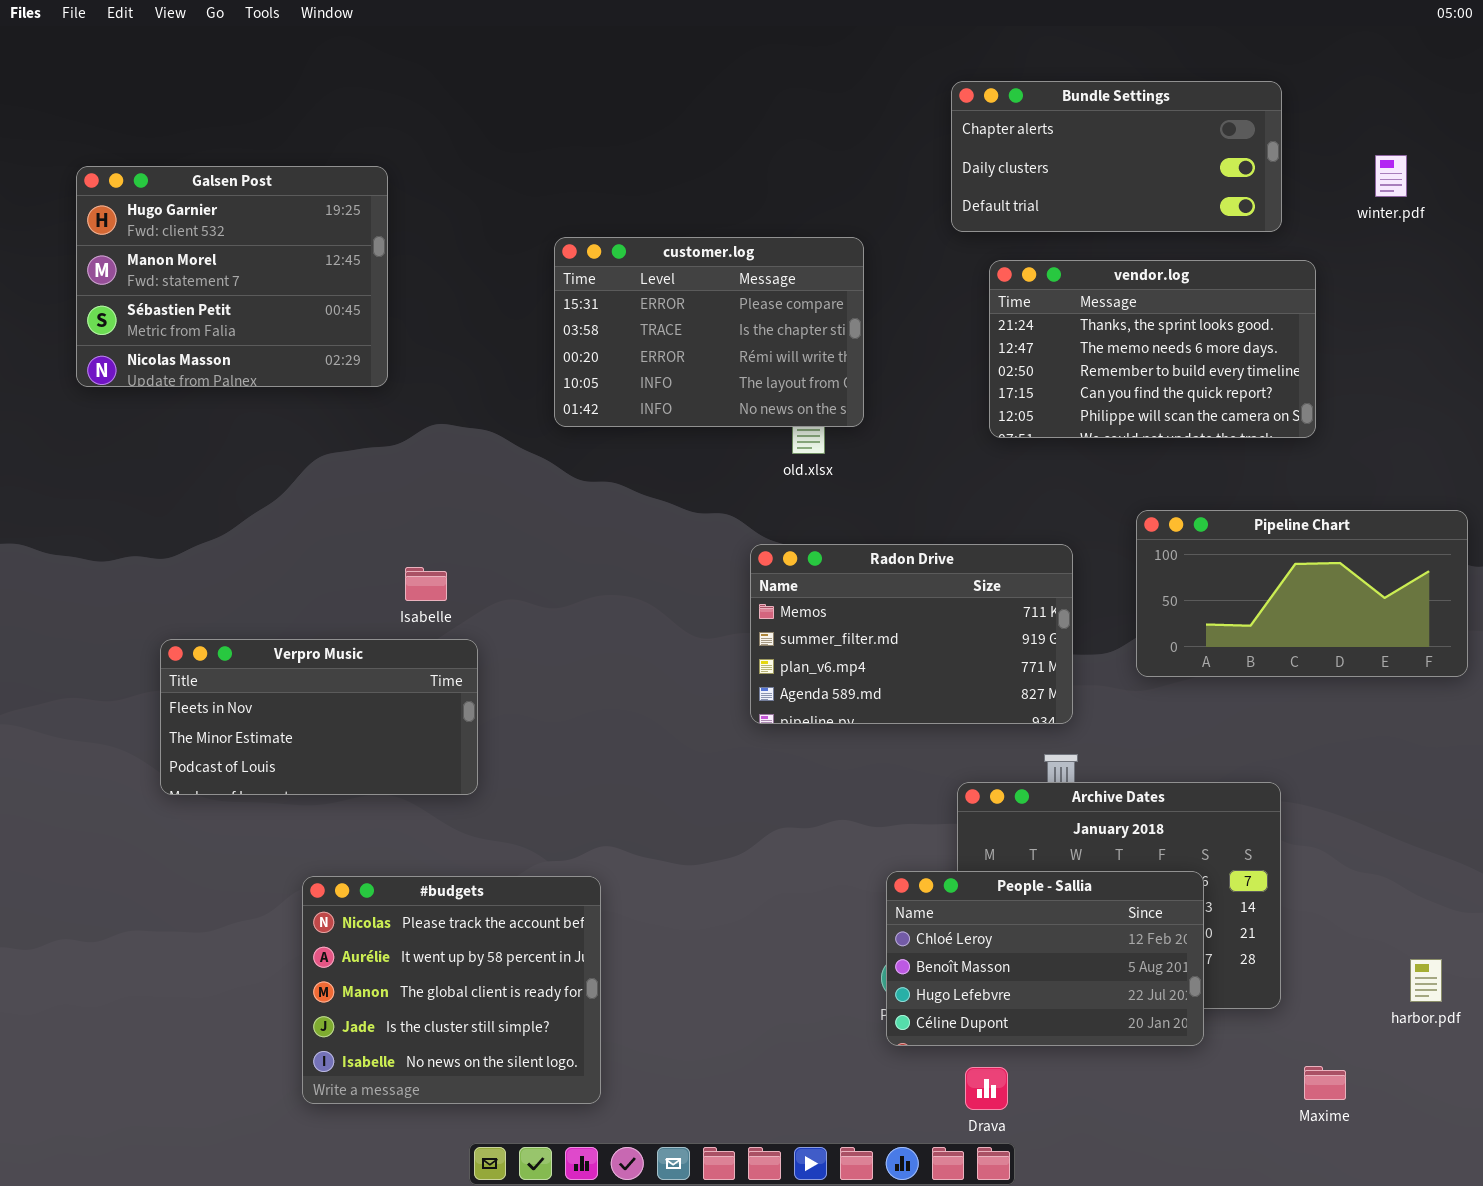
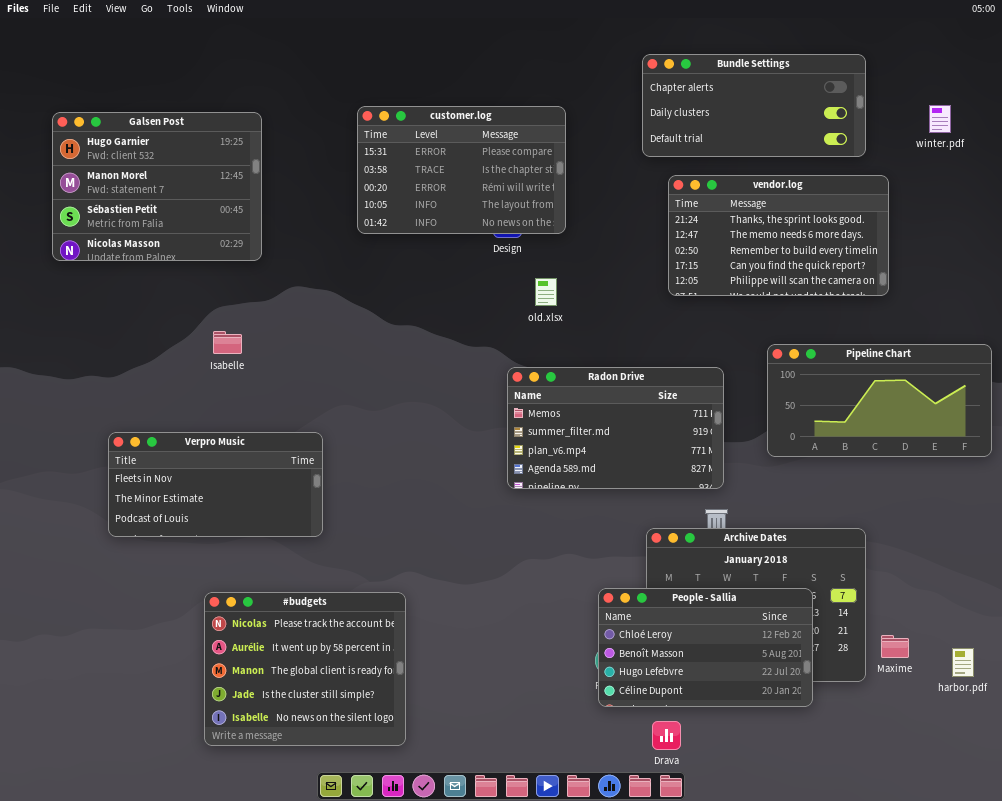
customer.log: [554,237,864,427] -> [357,106,566,234], moved
Isabelle: [405,567,447,601] -> [213,331,242,354], moved
Maxime: [1304,1066,1346,1100] -> [881,635,909,658], moved

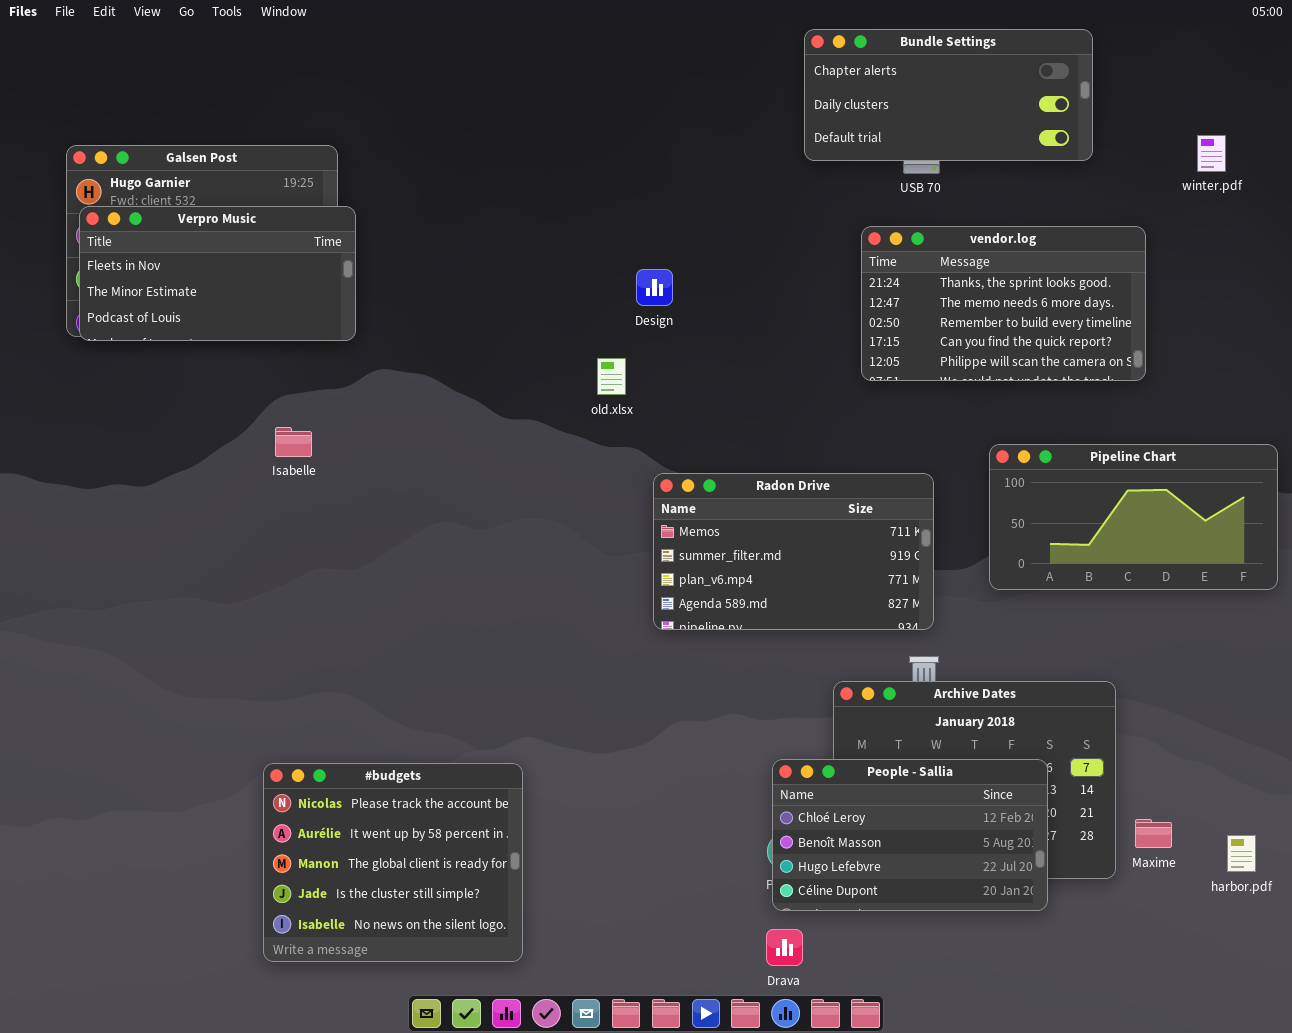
Bundle Settings: [642,54,866,157] -> [804,29,1093,161], moved
customer.log: [357,106,566,234] -> none, closed
old.xlsx: [535,278,557,306] -> [597,358,626,395], moved
Verpro Music: [108,432,323,537] -> [79,206,356,341], moved
Drava: [652,721,681,750] -> [766,929,803,966], moved

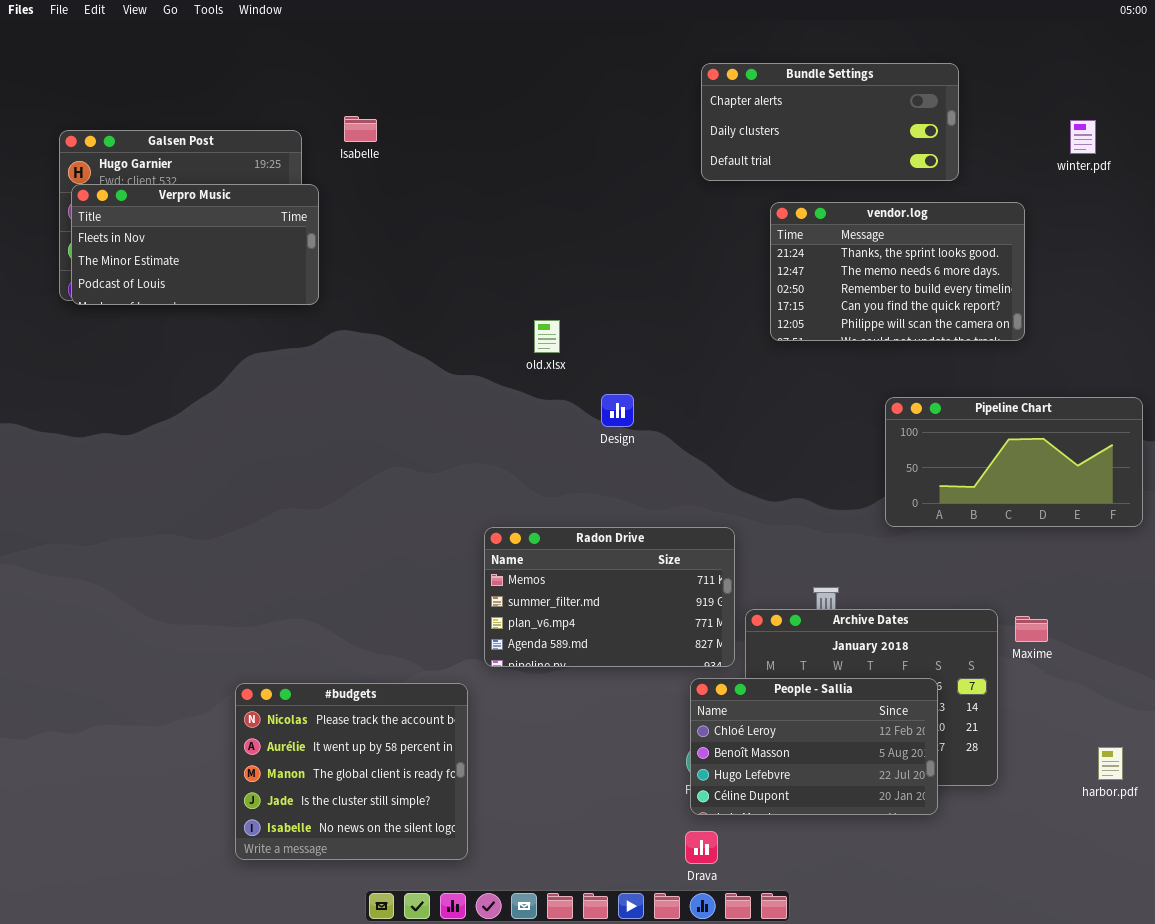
Bundle Settings: [804,29,1093,161] -> [701,63,959,181], moved
Design: [636,269,673,306] -> [601,394,634,427], moved
Isabelle: [275,427,312,457] -> [344,116,377,142], moved
Radon Drive: [653,473,934,630] -> [484,527,735,667], moved
Maxime: [1135,819,1172,848] -> [1015,616,1048,642], moved

